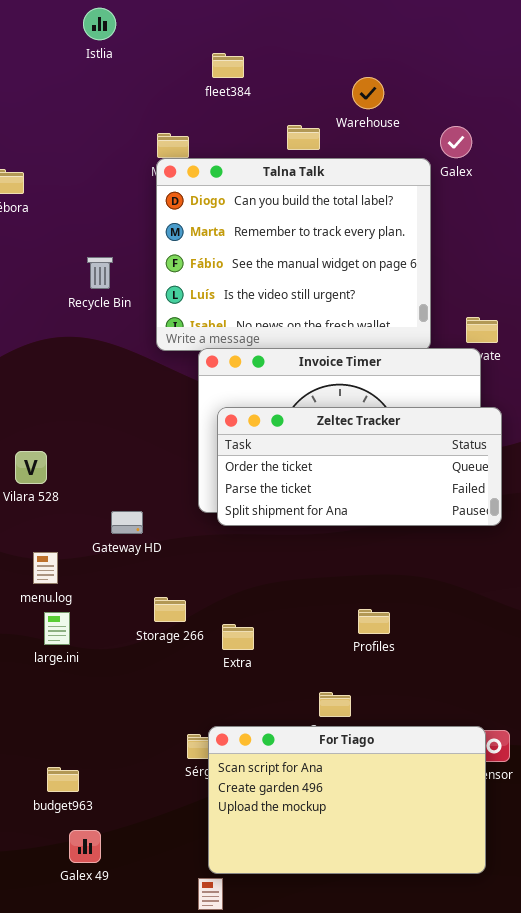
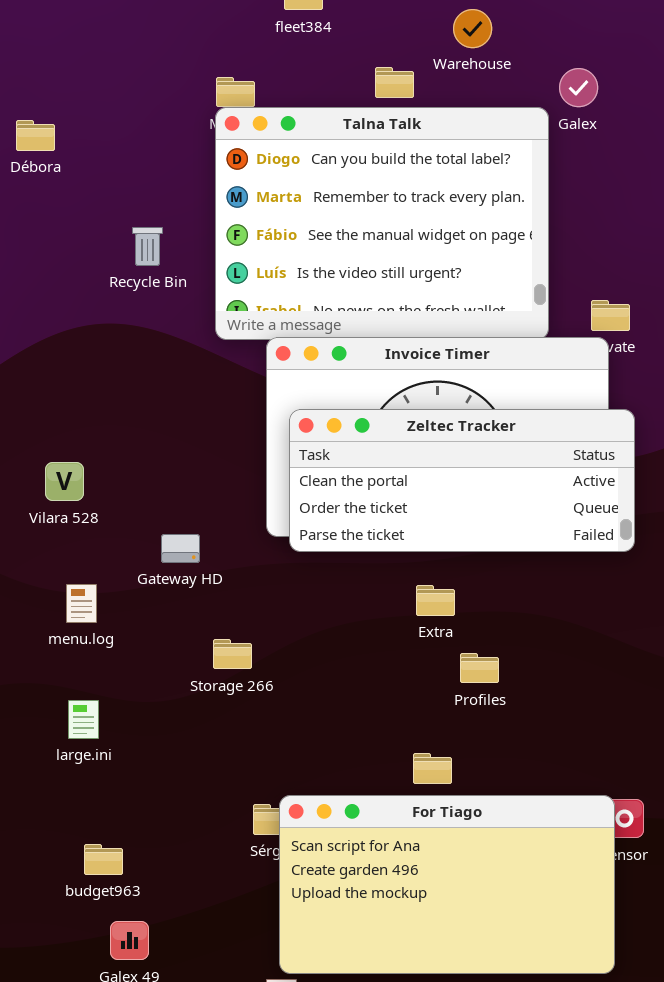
Zeltec Tracker: [217,407,502,526] -> [289,409,635,552], scrolled up 1 row
large.ini: [44,612,70,645] -> [68,700,99,739], moved
Extra: [222,624,254,650] -> [416,585,455,616], moved

